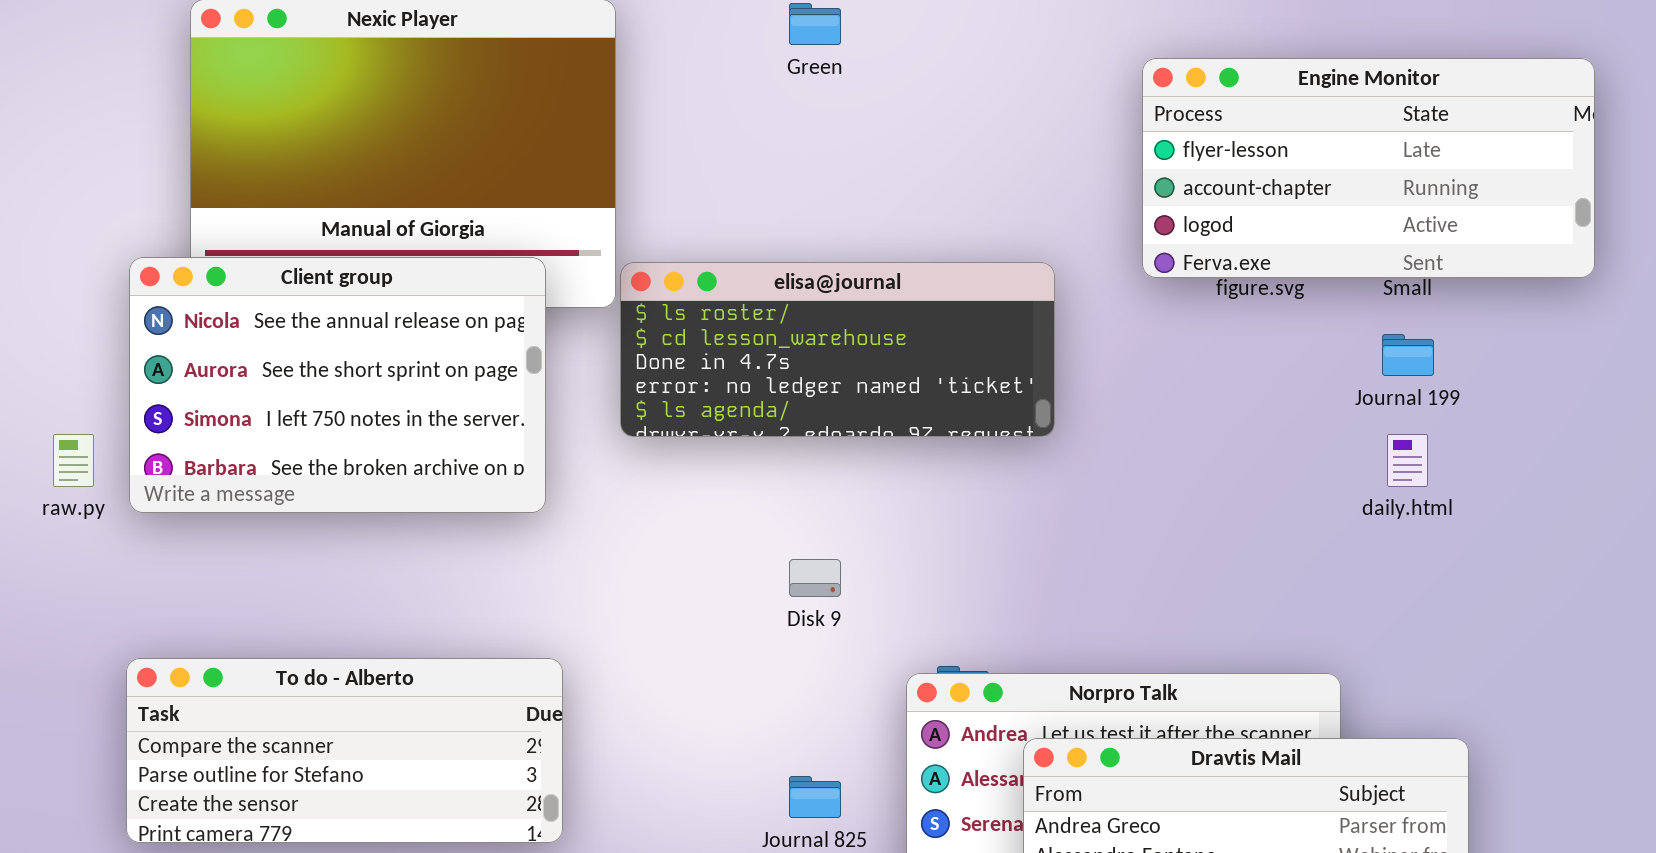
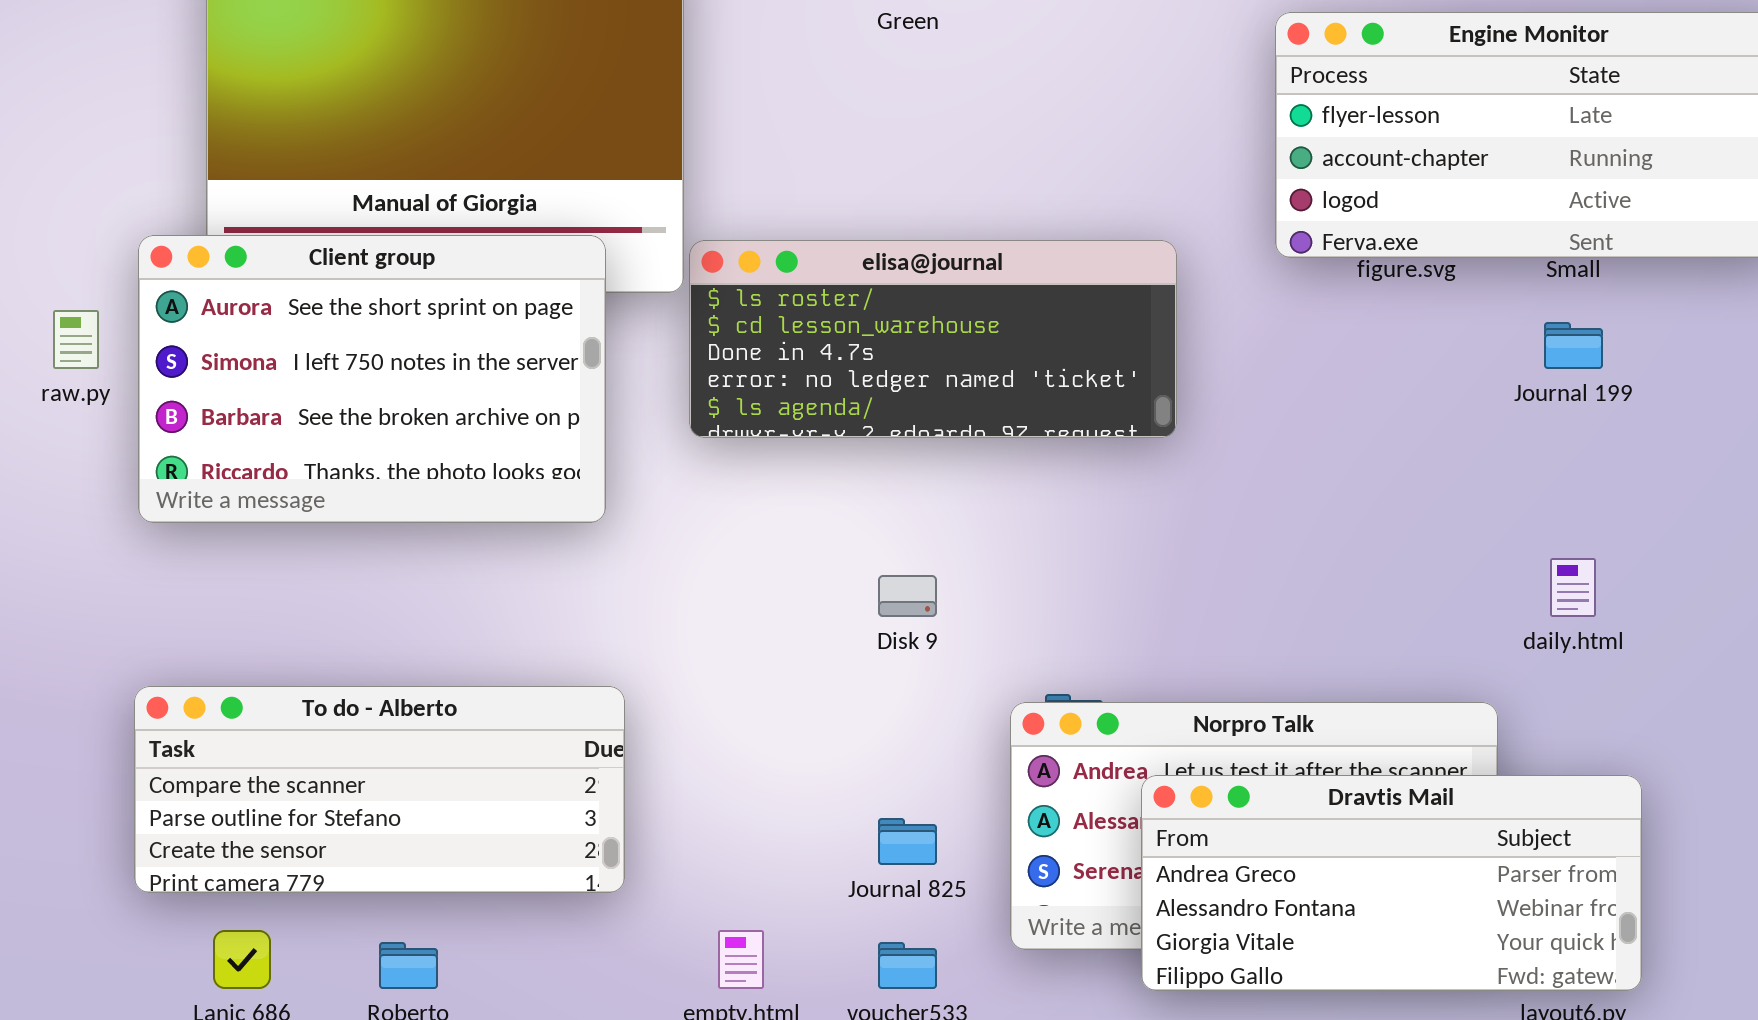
Client group: [129,257,546,513] -> [138,235,606,523], scrolled down 1 row
raw.py: [53,434,94,487] -> [53,310,99,369], moved
daily.html: [1387,434,1428,487] -> [1550,558,1596,617], moved

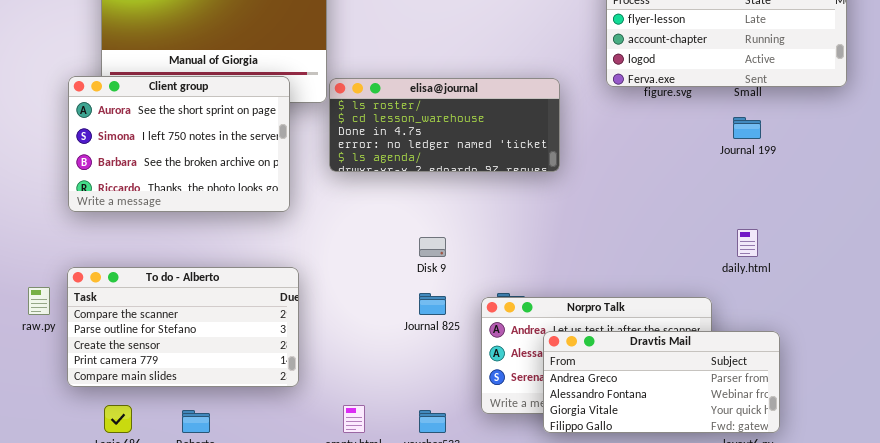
raw.py: [53,310,99,369] -> [28,287,50,315], moved
To do - Alberto: [134,686,625,893] -> [67,267,299,387], resized
Journal 825: [878,818,937,865] -> [419,293,446,315], moved

